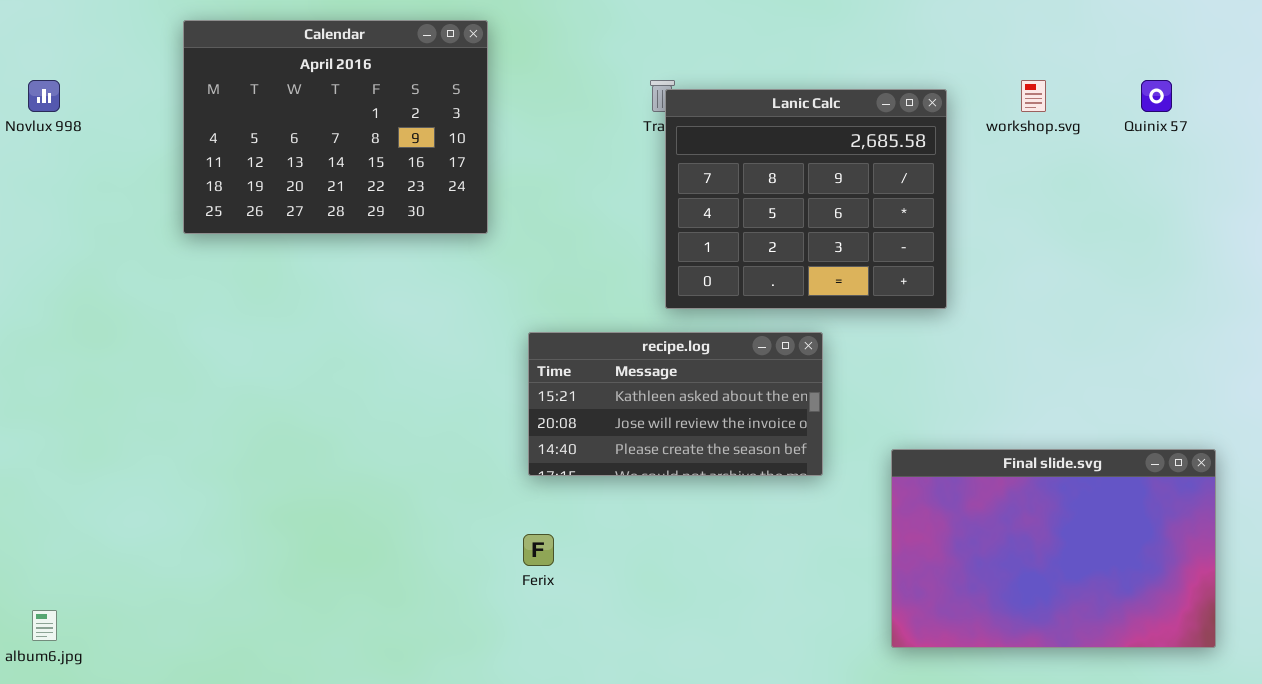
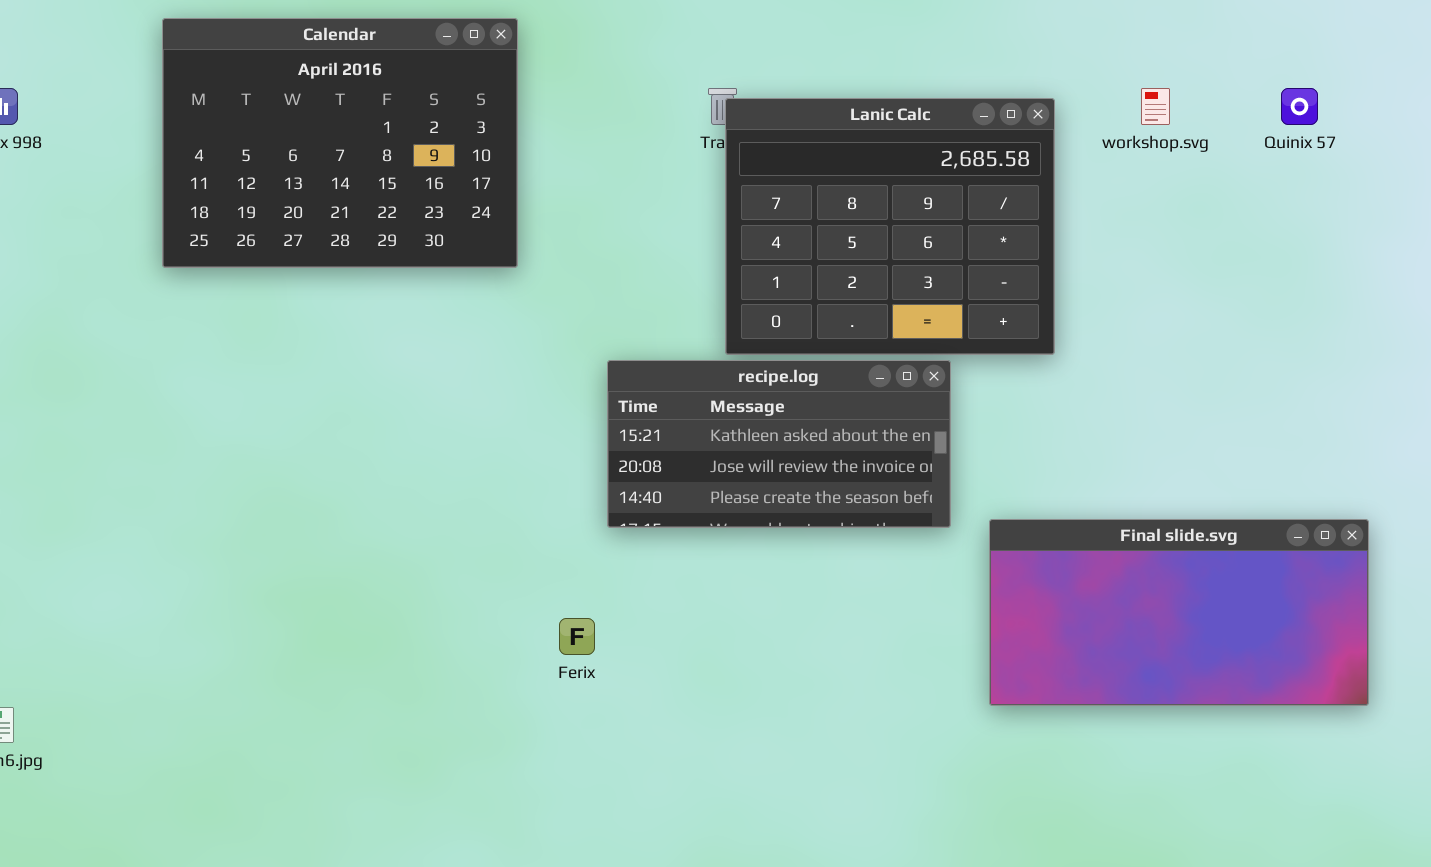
recipe.log: [528,332,823,476] -> [607,360,951,528], moved
Final slide.svg: [891,449,1216,648] -> [989,519,1369,706], resized

